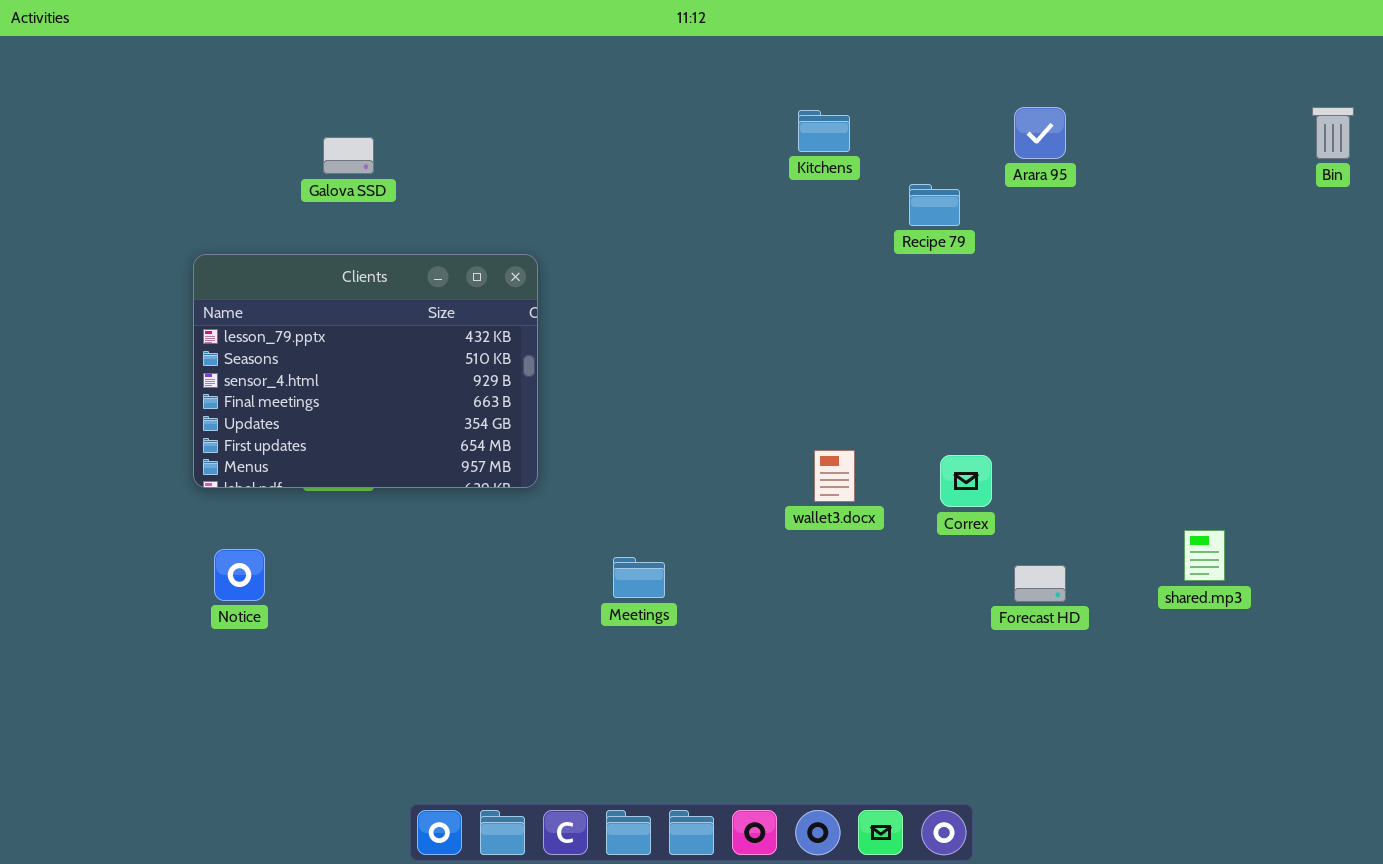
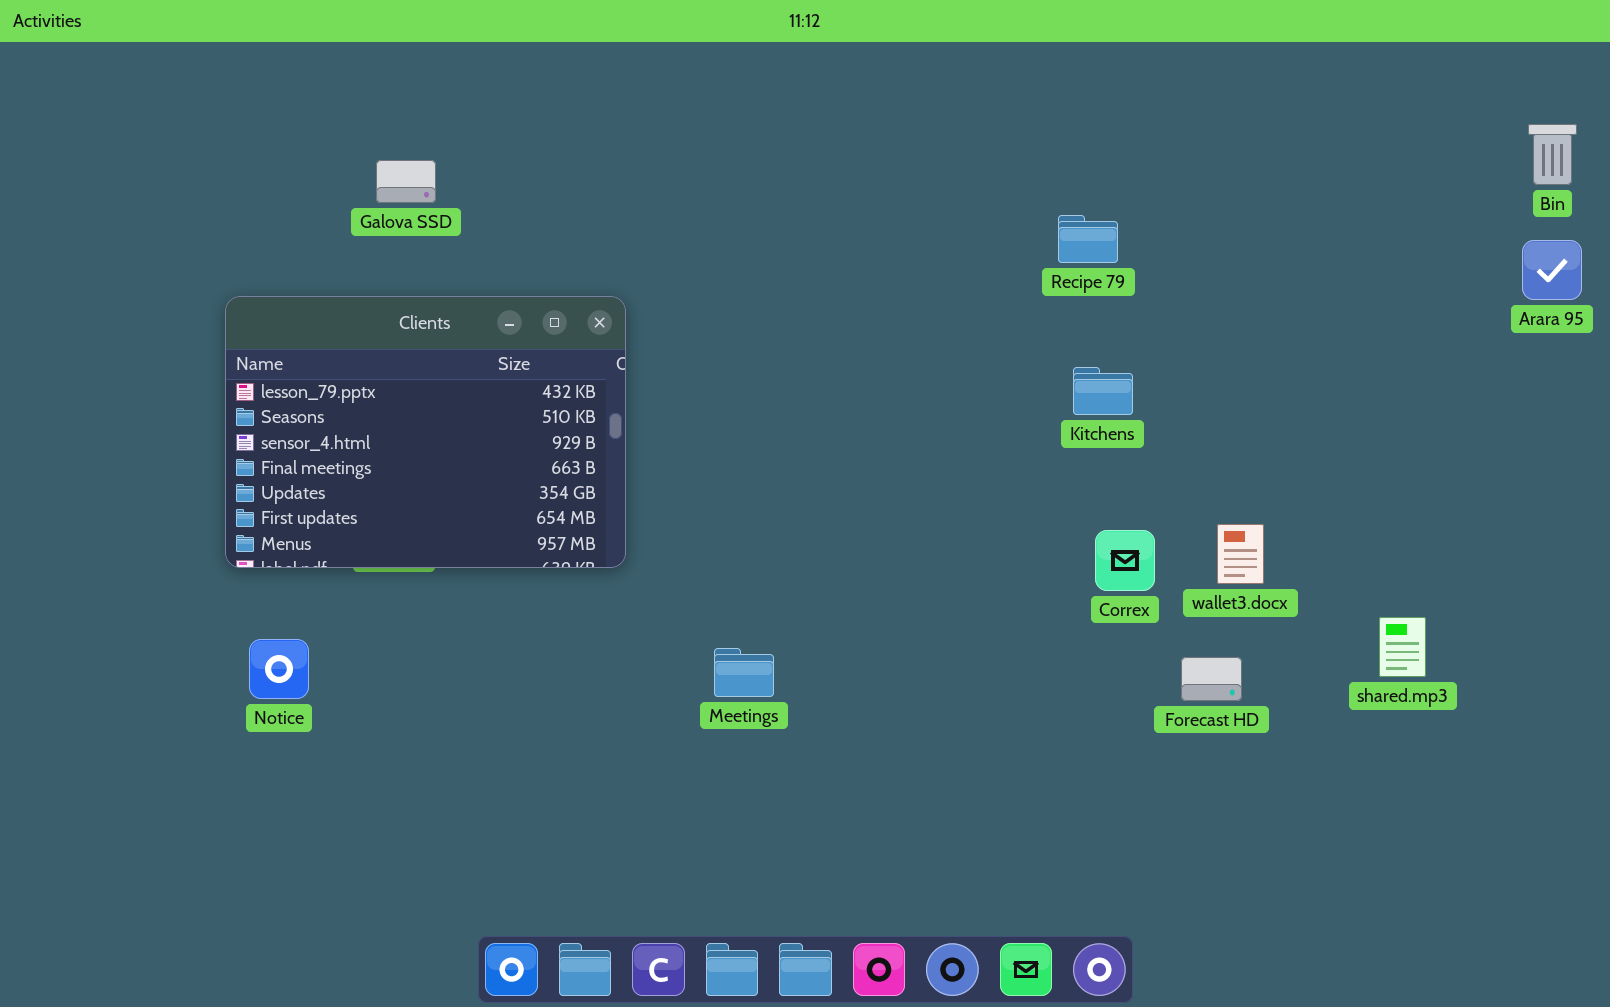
Arara 95: [1014,107,1066,159] -> [1522,240,1582,300], moved
Kitchens: [798,110,850,152] -> [1073,367,1133,415], moved
wallet3.docx: [814,450,855,502] -> [1217,524,1264,584], moved

